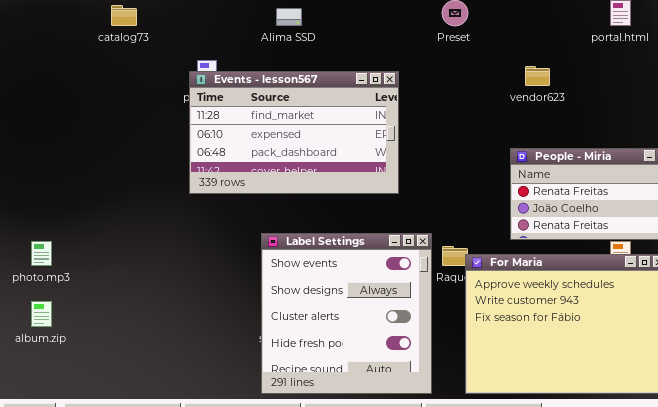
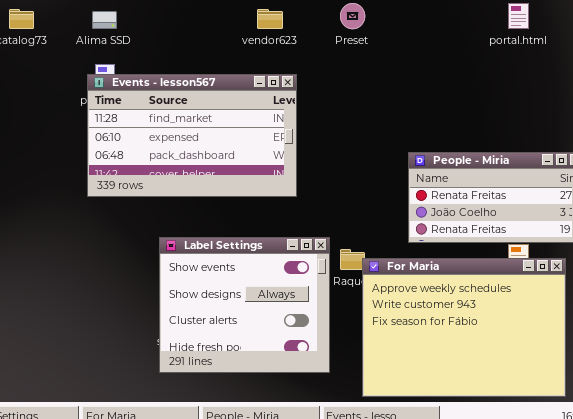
Alima SSD: [276,8,302,26] -> [92,11,117,29], moved
vendor623: [525,66,550,86] -> [257,9,283,29], moved
Label Settings: [261,233,432,394] -> [159,237,330,373], resized

